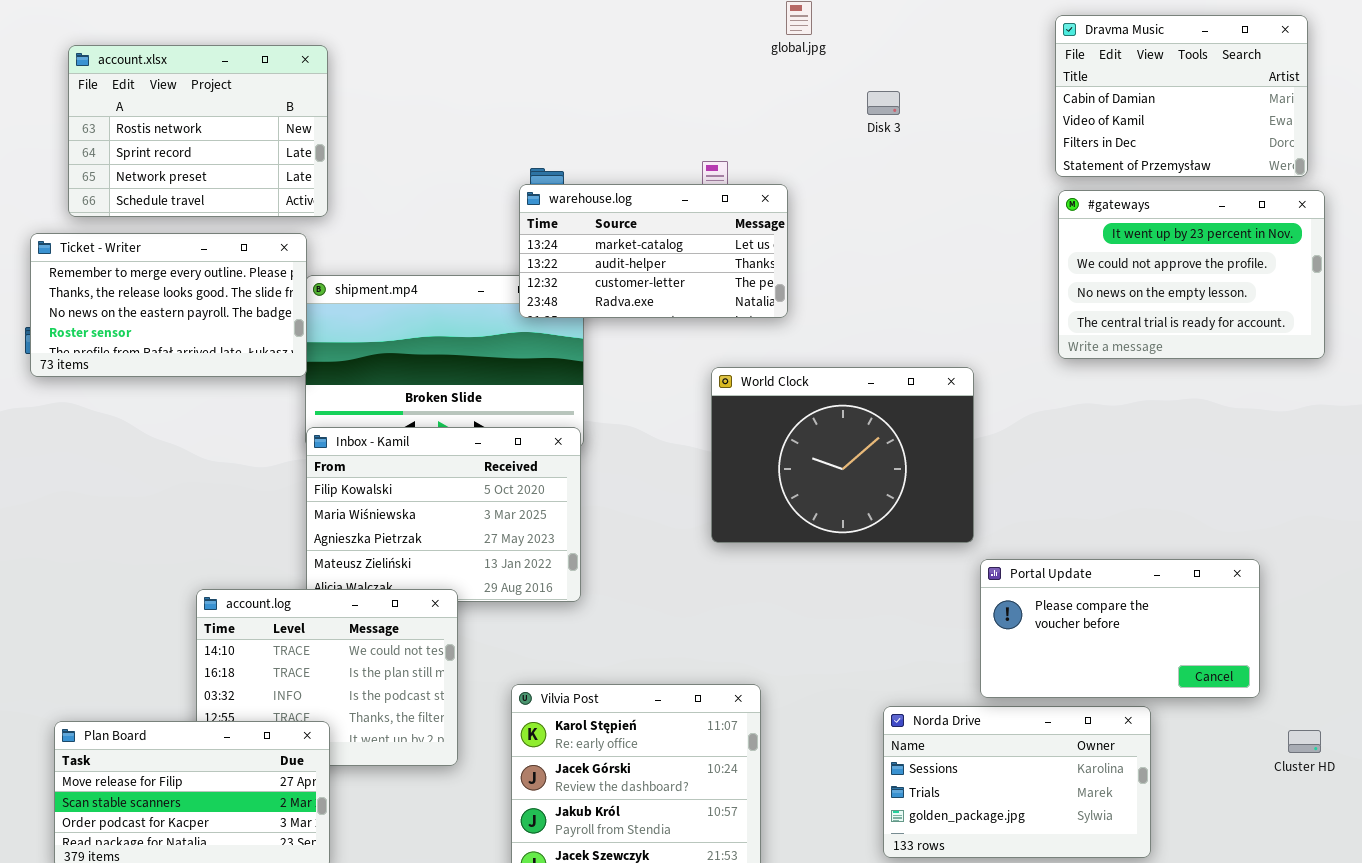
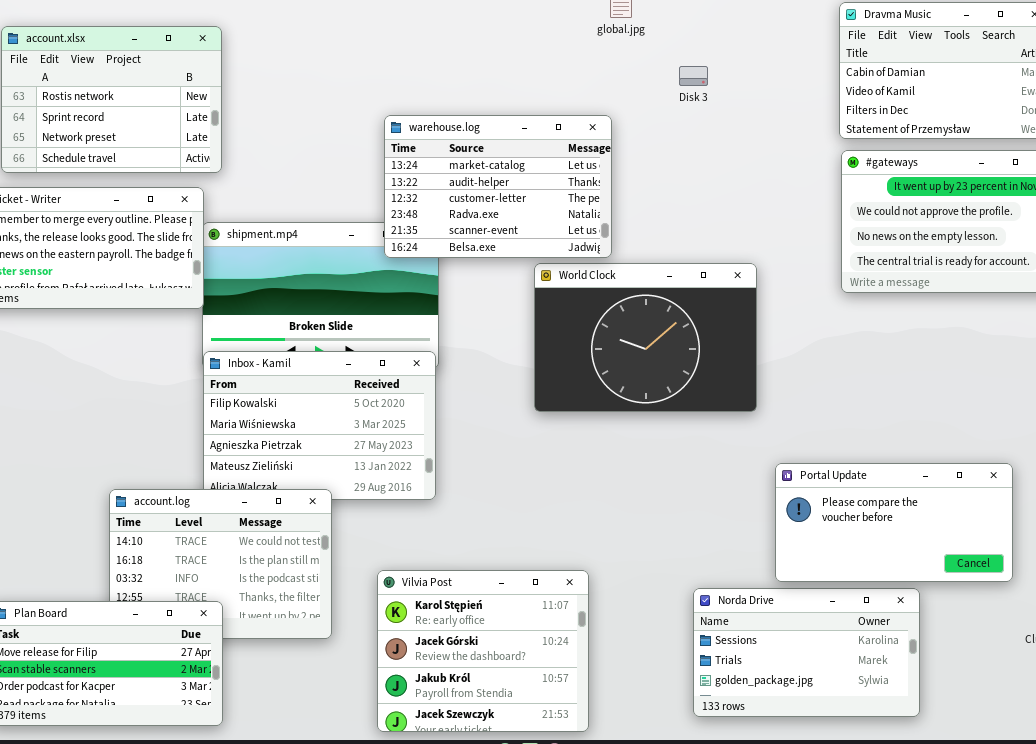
warehouse.log: [519,184,788,318] -> [384,115,612,258], resized
World Clock: [711,367,974,543] -> [534,263,757,412], moved

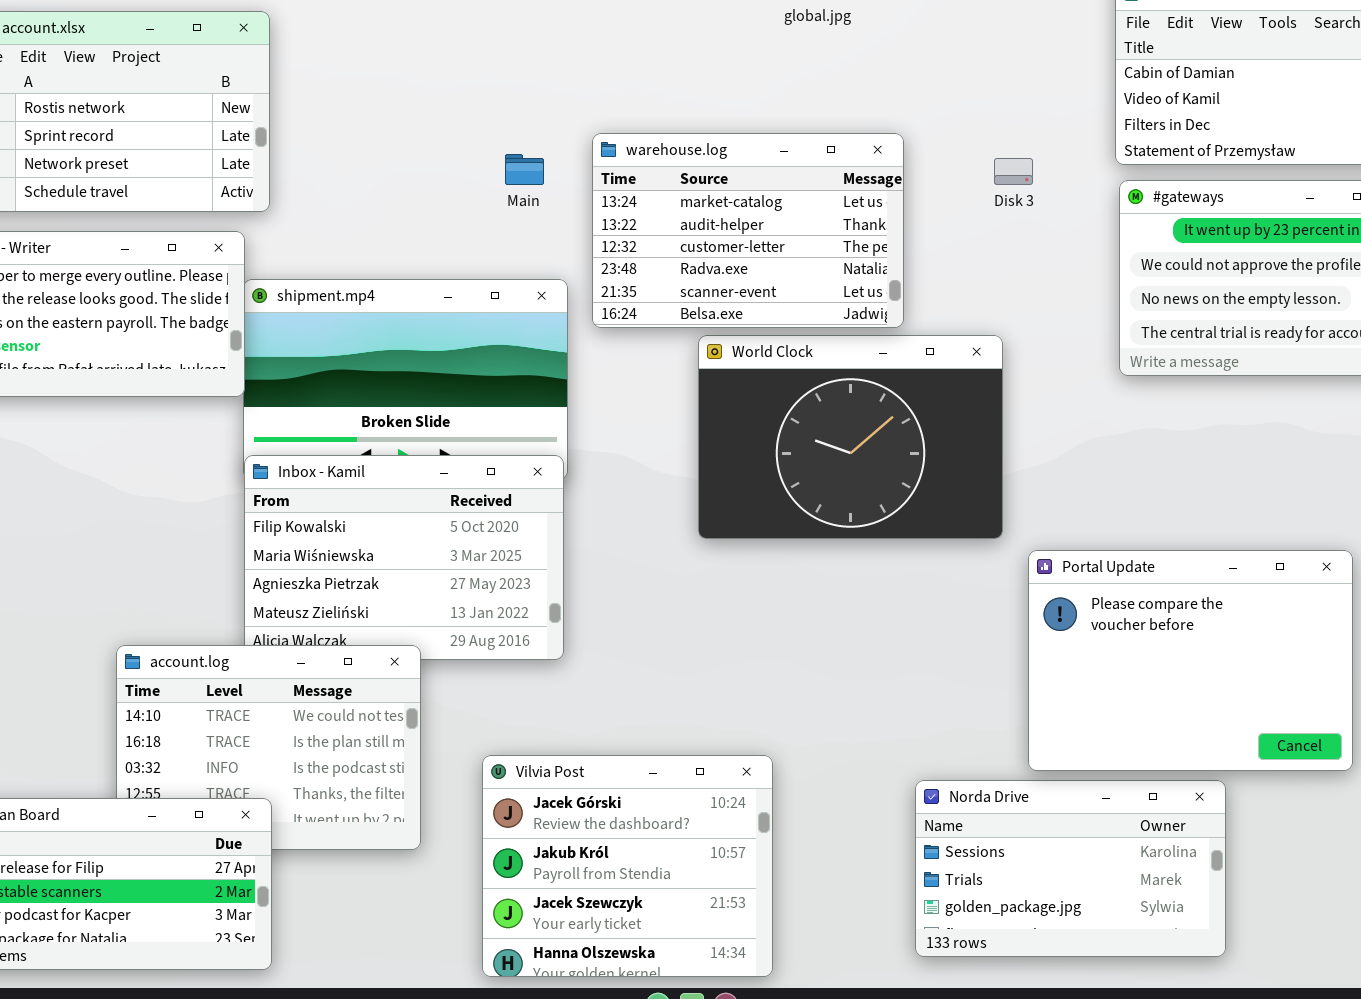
Disk 3: [679,66,708,86] -> [994,158,1033,185], moved
warehouse.log: [384,115,612,258] -> [592,133,904,328], moved
Portal Update: [775,463,1013,582] -> [1028,550,1353,771], resized
Vilvia Post: [377,570,589,732] -> [482,755,773,977], scrolled down 1 row

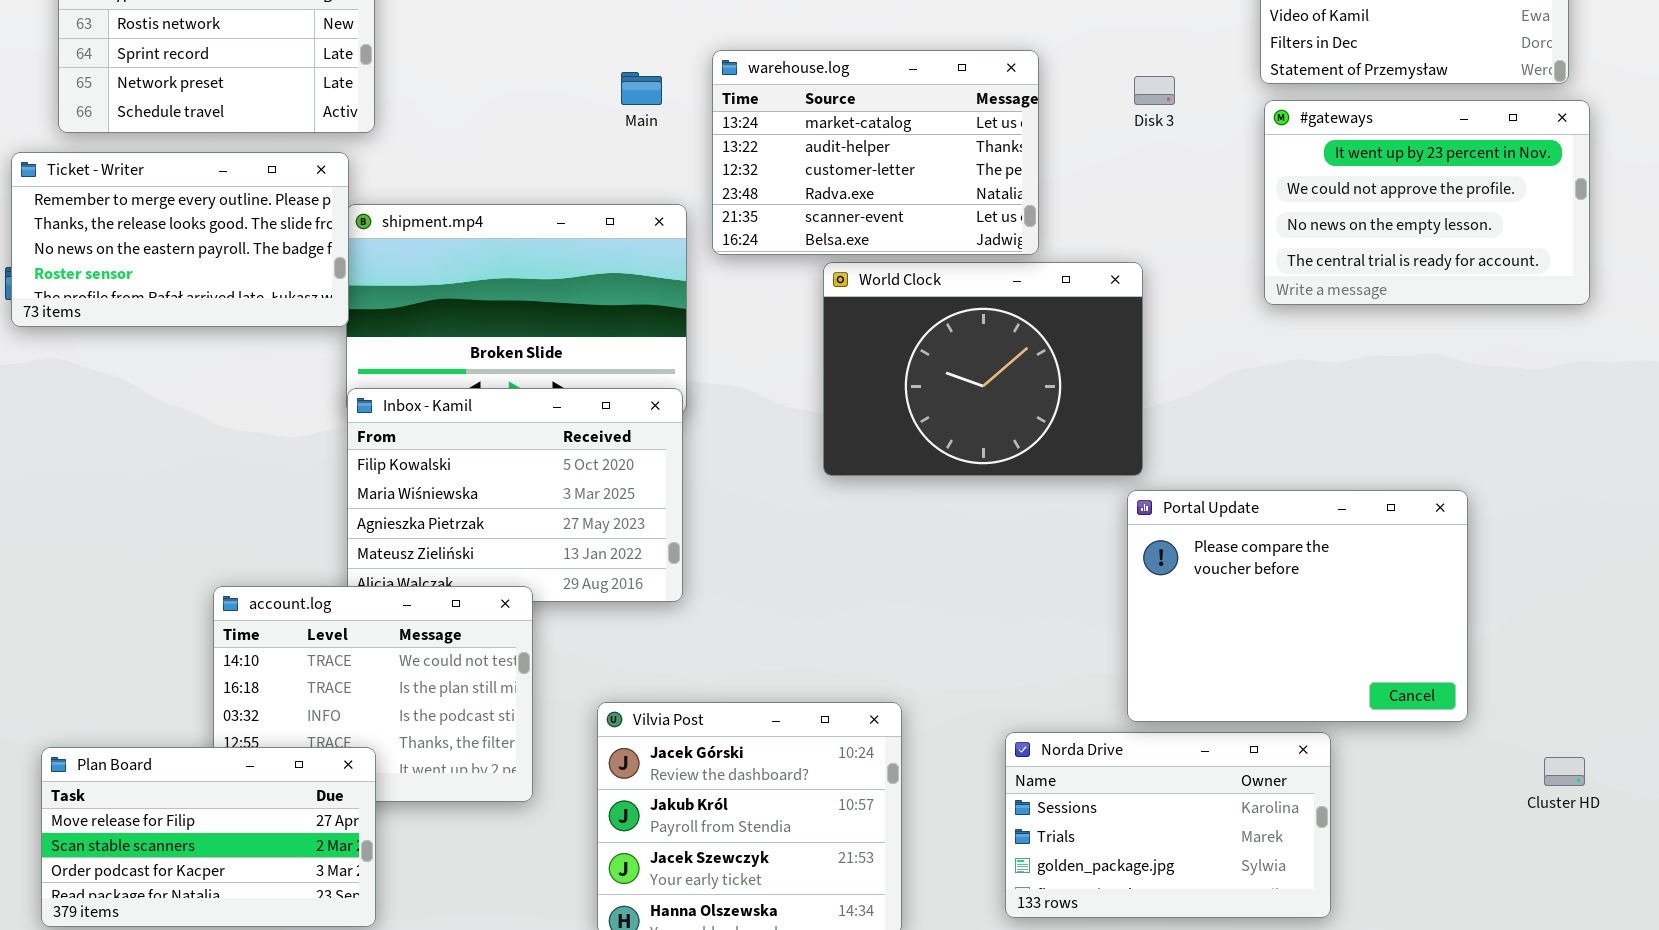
Portal Update: [1028,550,1353,771] -> [1127,490,1468,722], moved
Norda Drive: [915,780,1226,957] -> [1005,732,1331,918], moved

